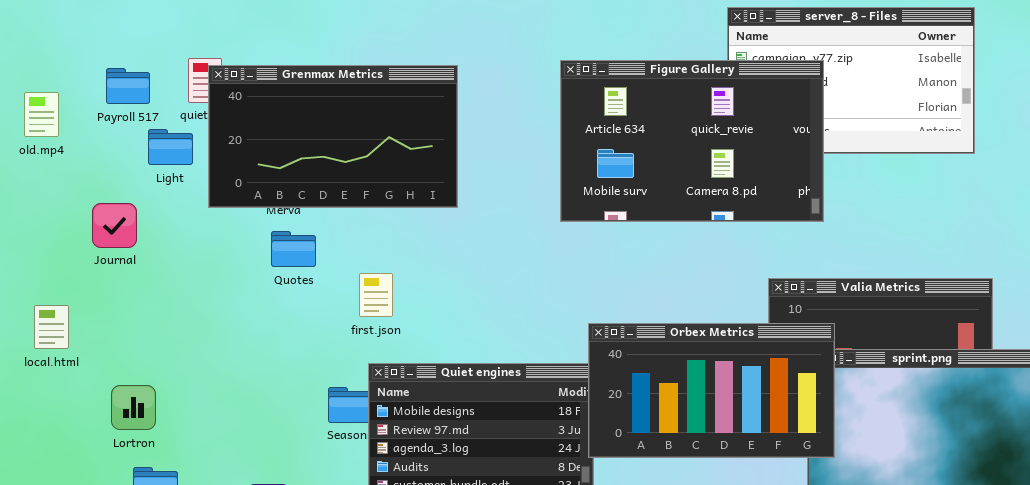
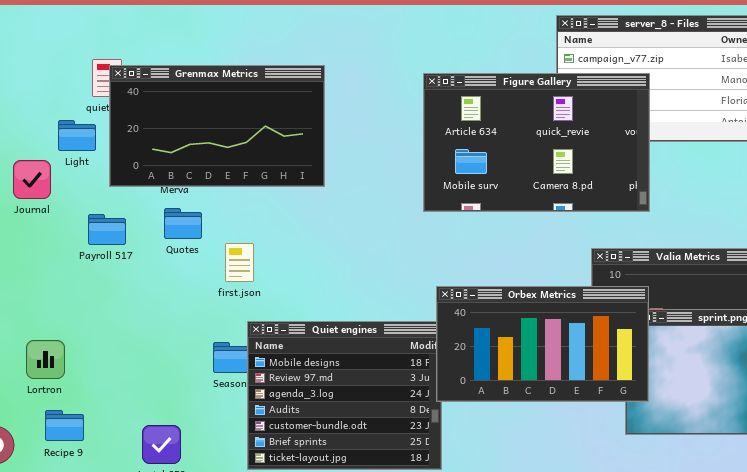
Figure Gallery: [560,60,824,222] -> [423,73,650,212], moved
Payroll 517: [106,68,150,104] -> [88,214,126,245], moved
Journal: [92,203,137,248] -> [13,160,51,199], moved
first.json: [359,273,393,317] -> [225,243,254,282], moved

